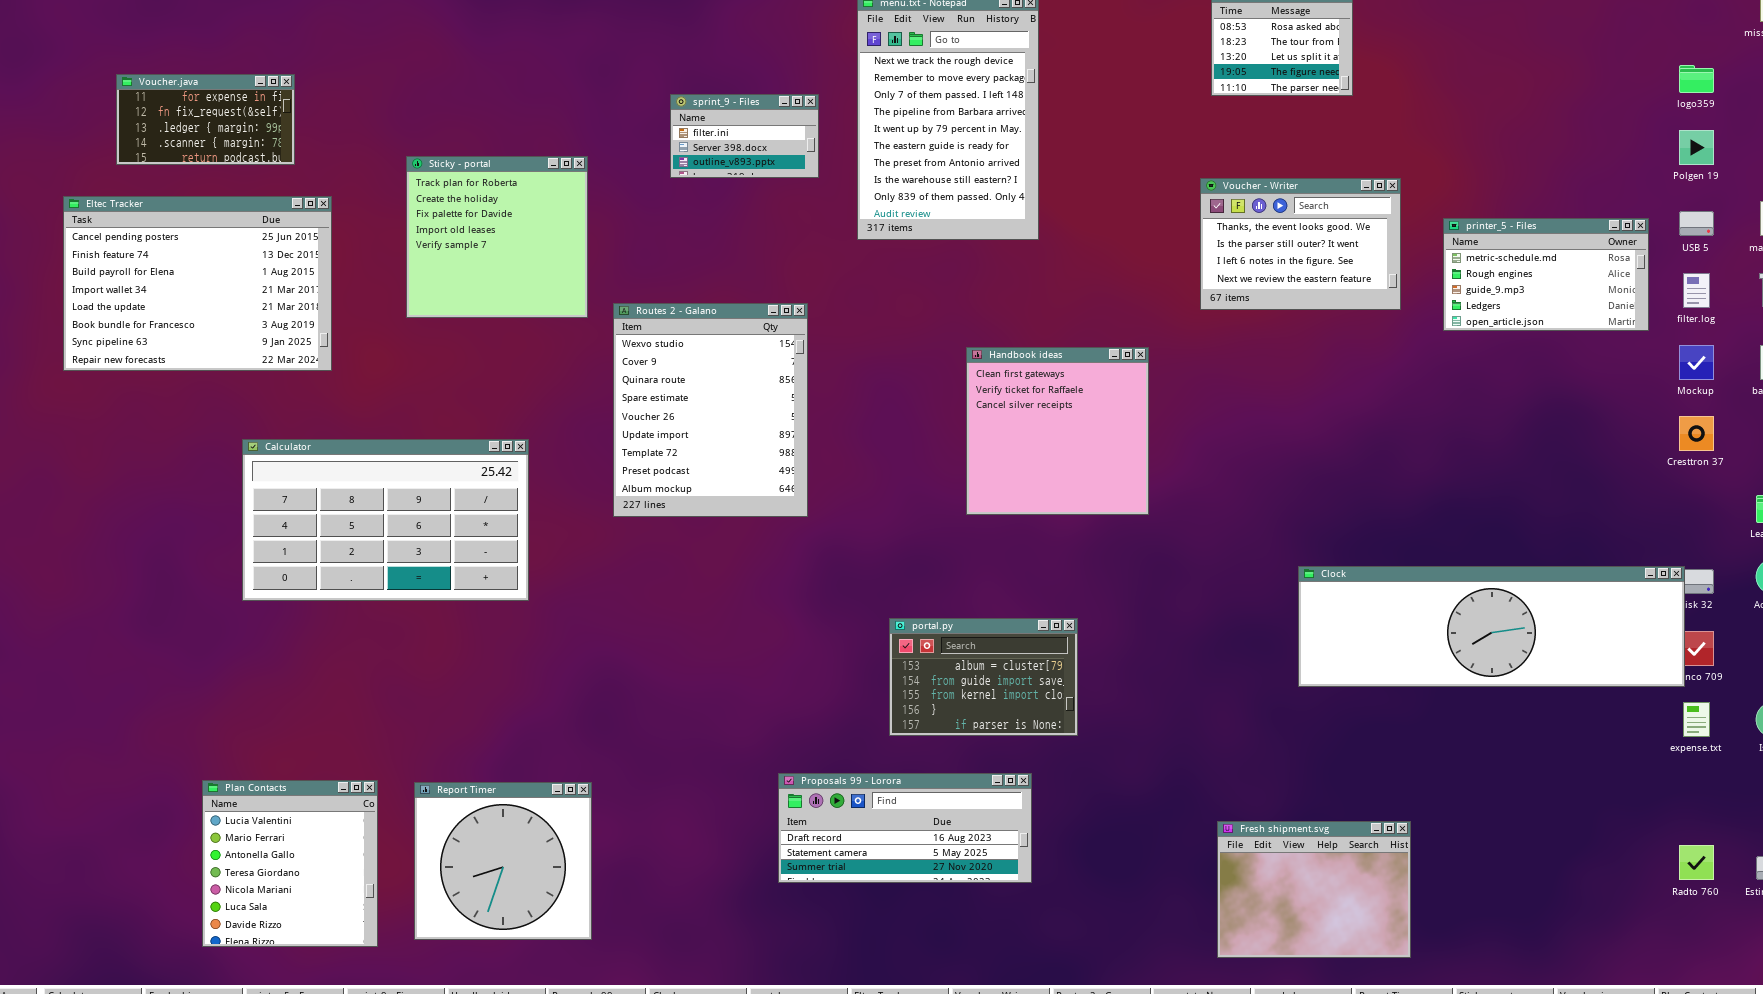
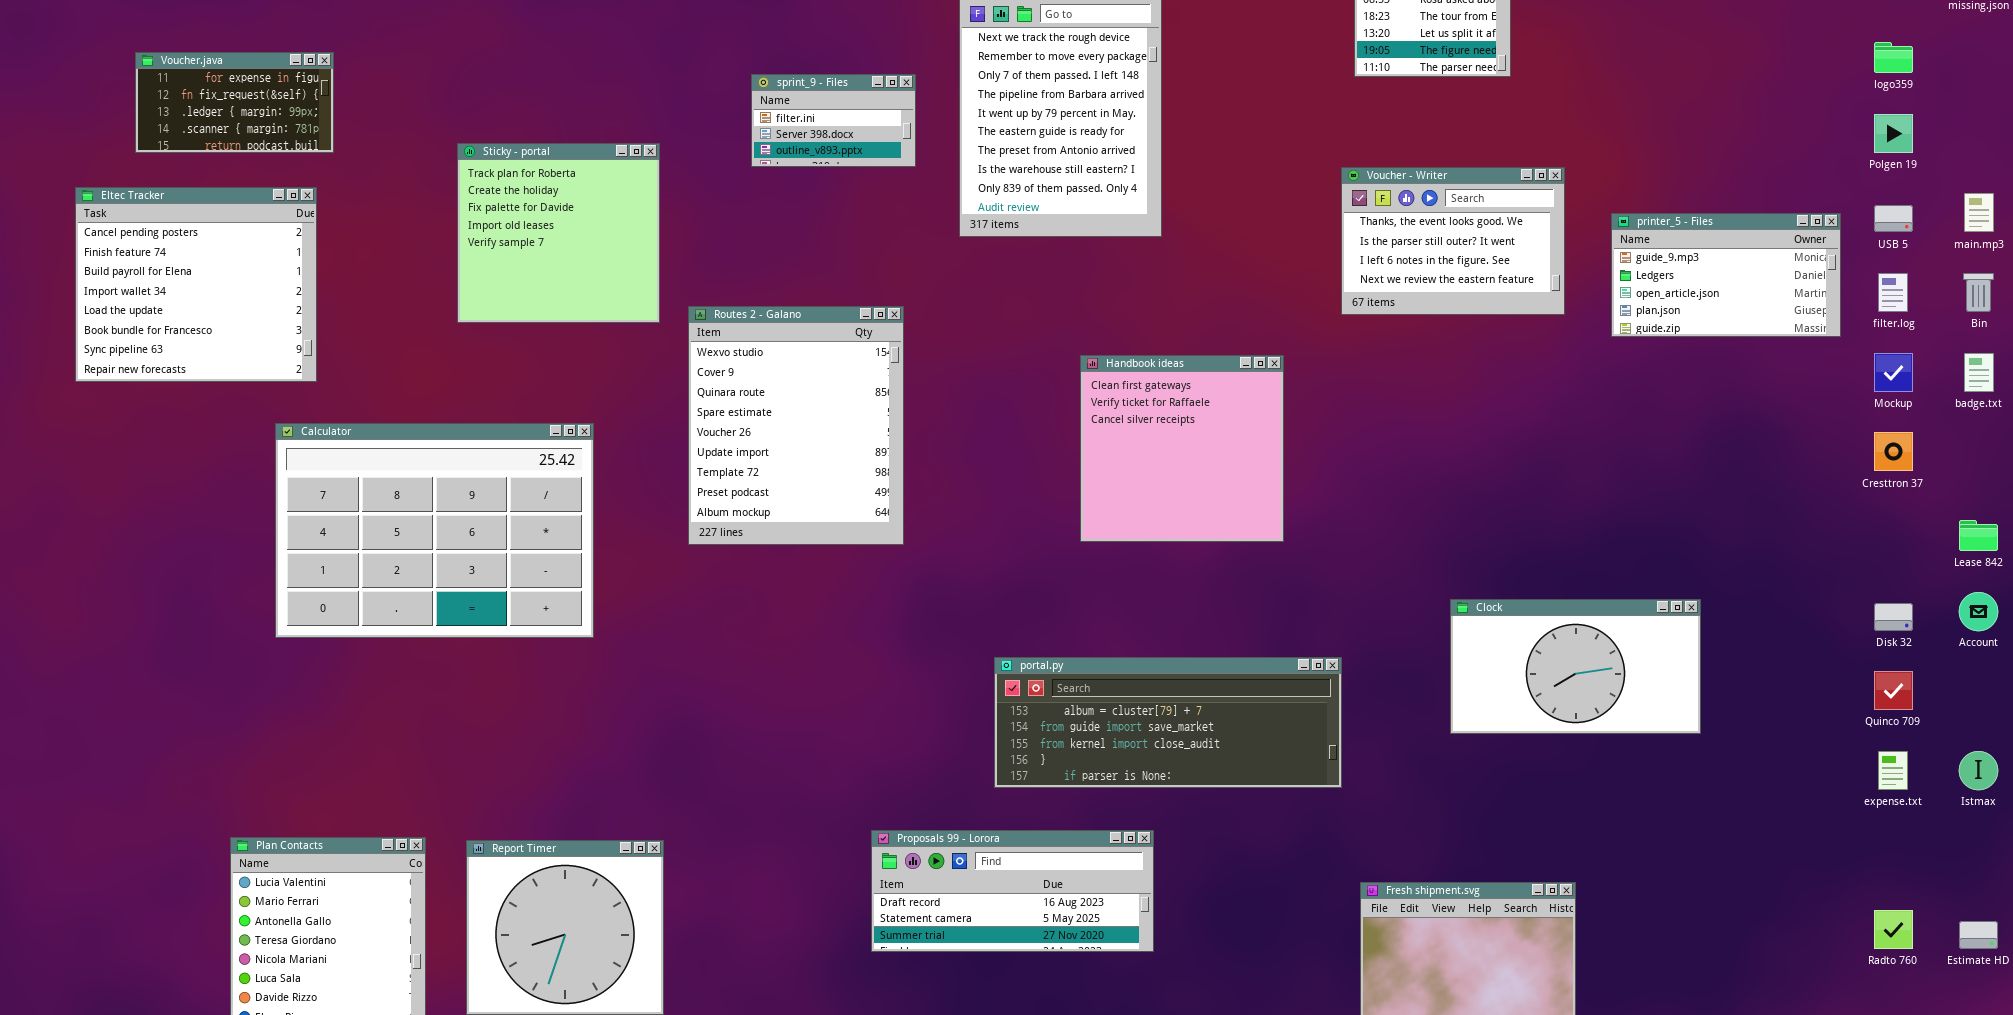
Eltec Tracker: [63,196,332,371] -> [75,187,317,382], resized
printer_5 - Files: [1443,218,1649,331] -> [1611,213,1841,337], scrolled down 2 rows
Calculator: [242,439,529,601] -> [275,423,594,638], resized
Clock: [1298,566,1685,687] -> [1450,599,1701,734], resized
portal.py: [889,618,1078,736] -> [994,657,1342,788], resized

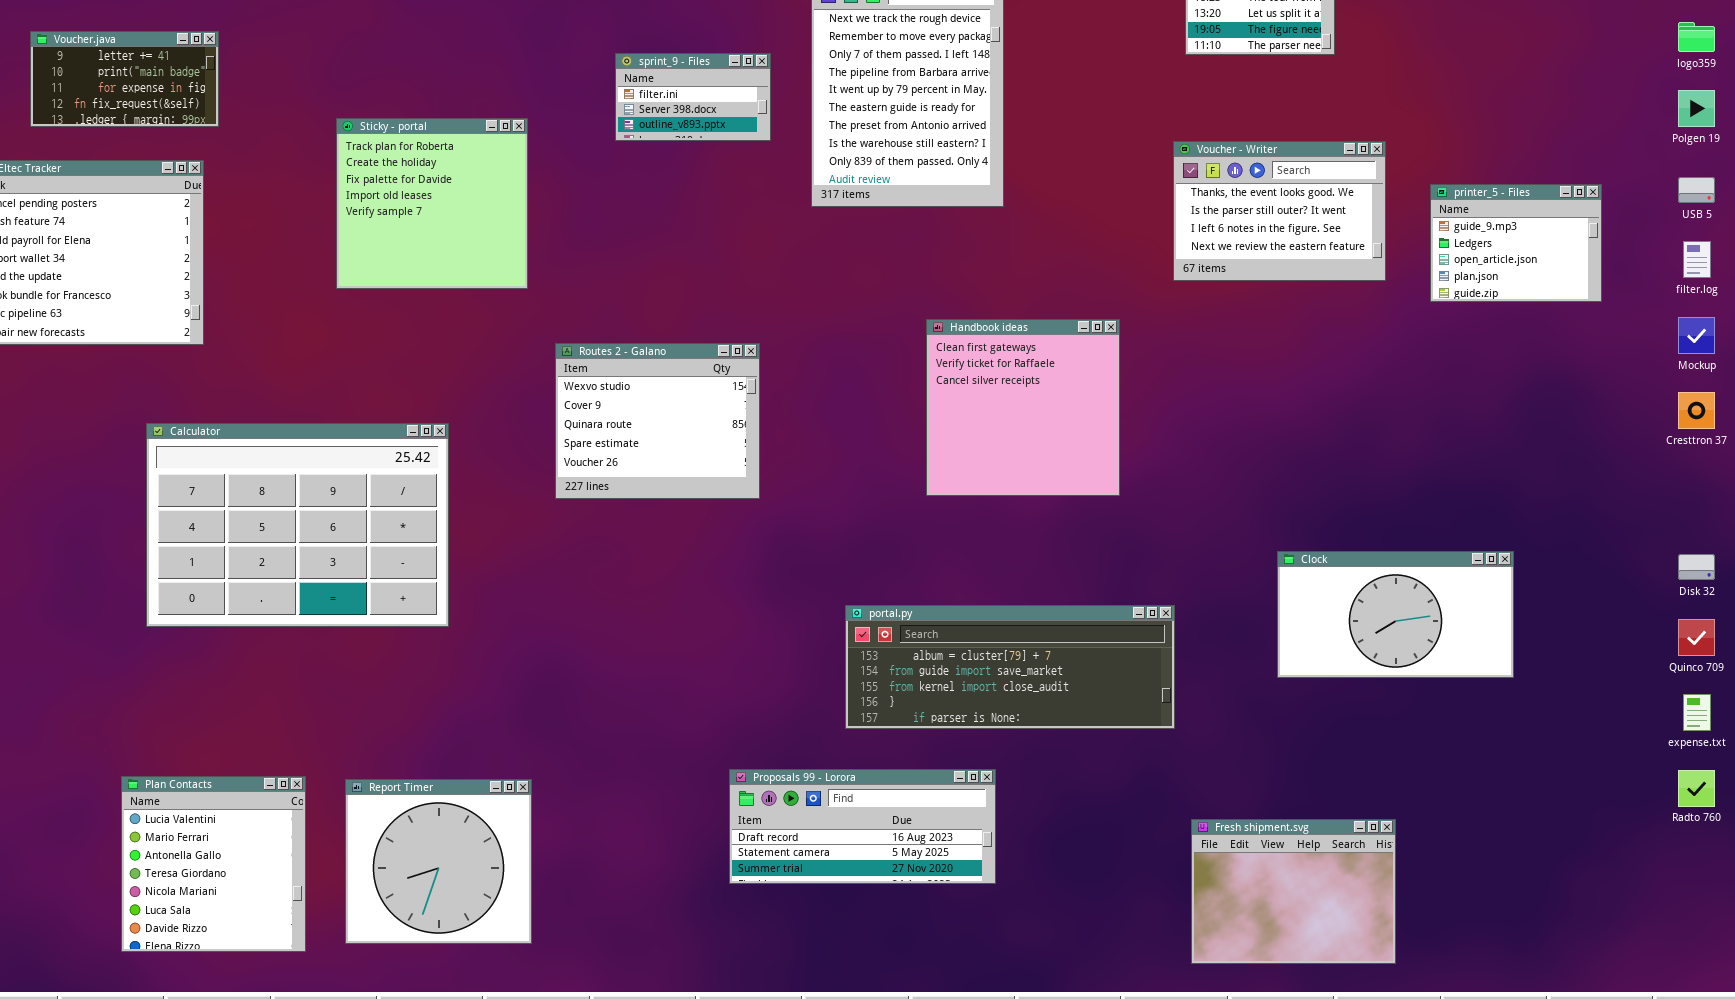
Voucher.java: [135,52,334,153] -> [30,31,219,127], scrolled up 2 rows
printer_5 - Files: [1611,213,1841,337] -> [1430,184,1602,302], resized
Routes 2 - Galano: [688,306,904,545] -> [555,343,760,499], resized
Calculator: [275,423,594,638] -> [146,423,449,627], moved
Radto 760: [1874,910,1913,949] -> [1678,770,1715,807], moved

